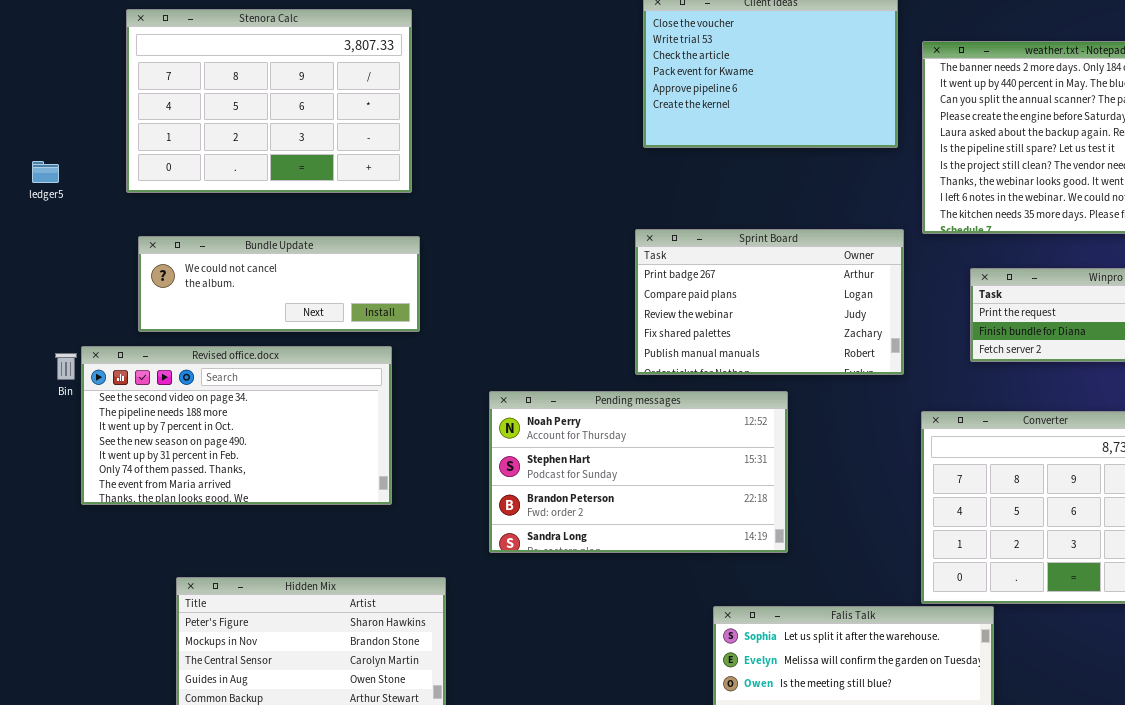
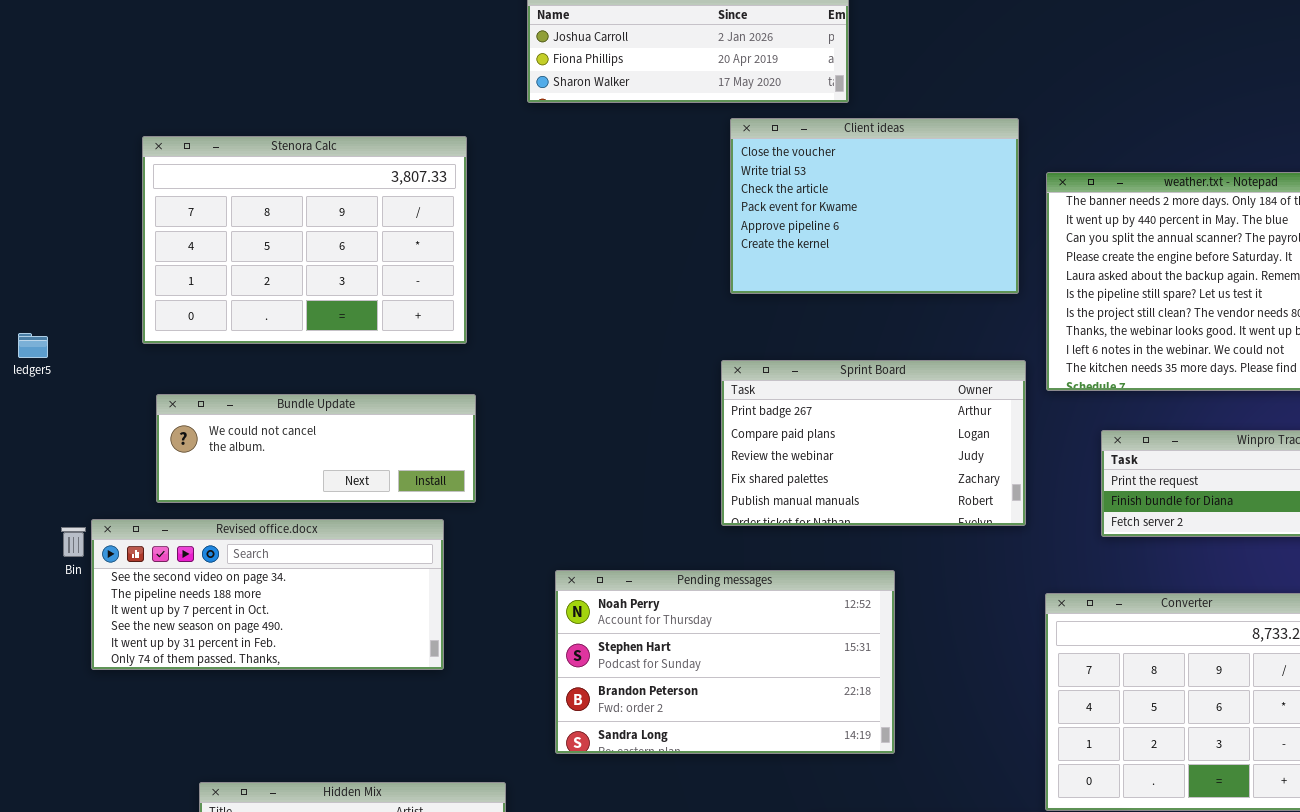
ledger5: [32,161,59,183] -> [18,333,48,358], moved
Sprint Board: [635,229,904,375] -> [721,360,1026,526], moved
Revised office.docx: [81,346,392,505] -> [91,519,444,670], resized

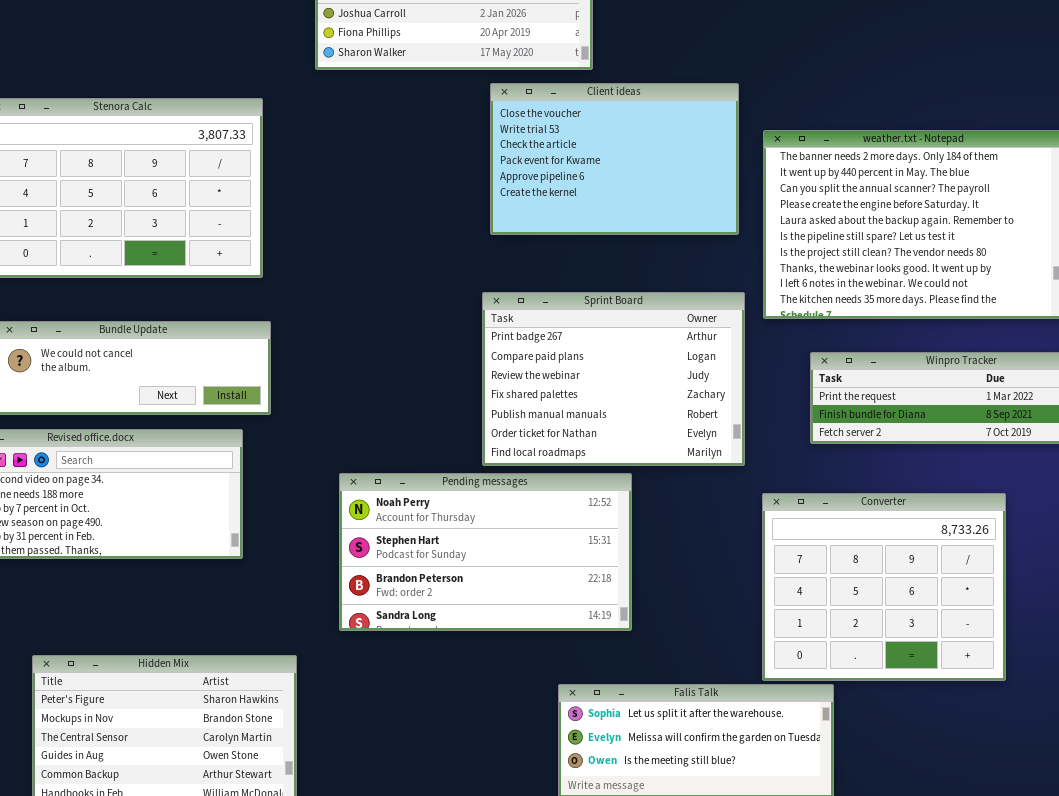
Sprint Board: [721,360,1026,526] -> [482,292,745,466], resized

